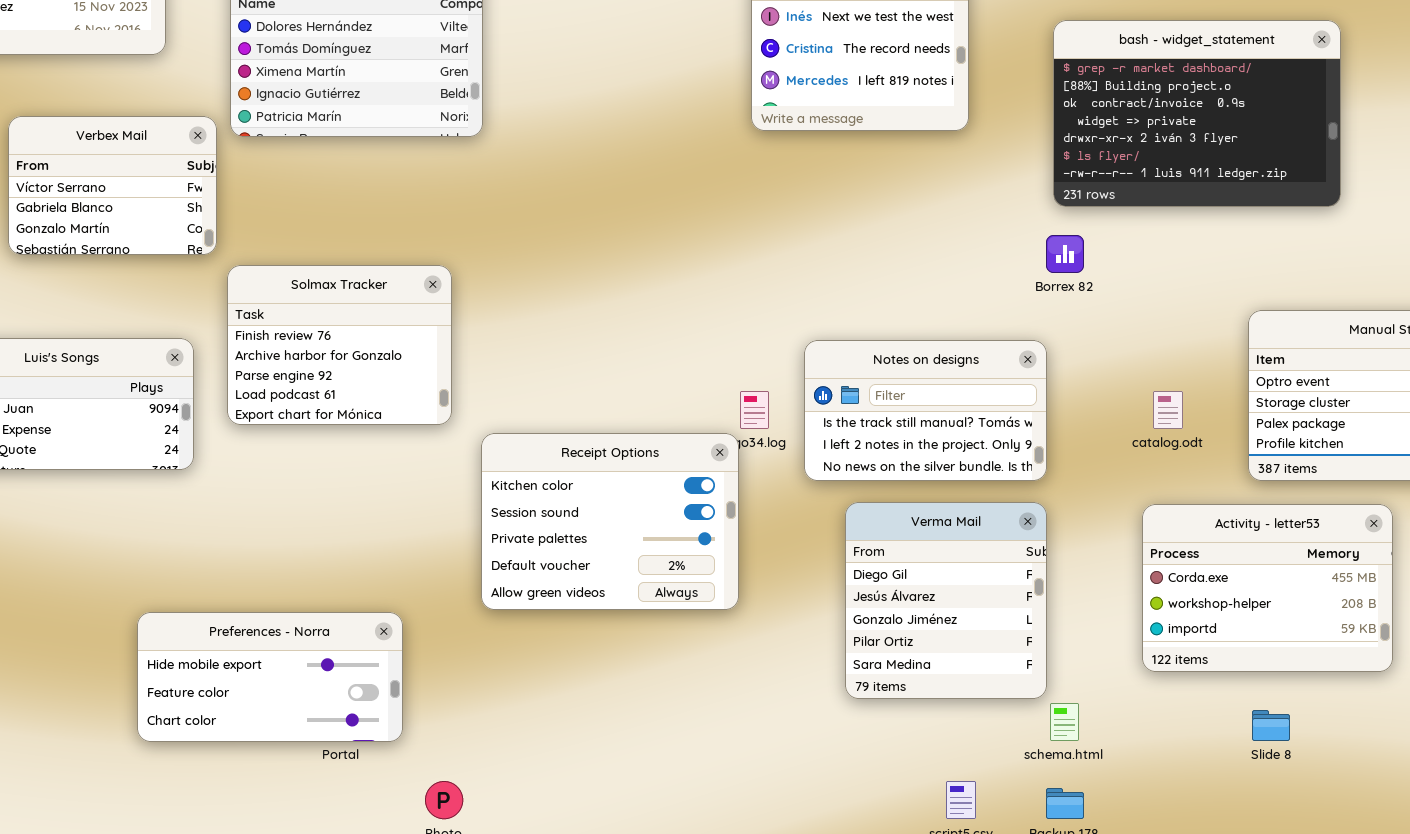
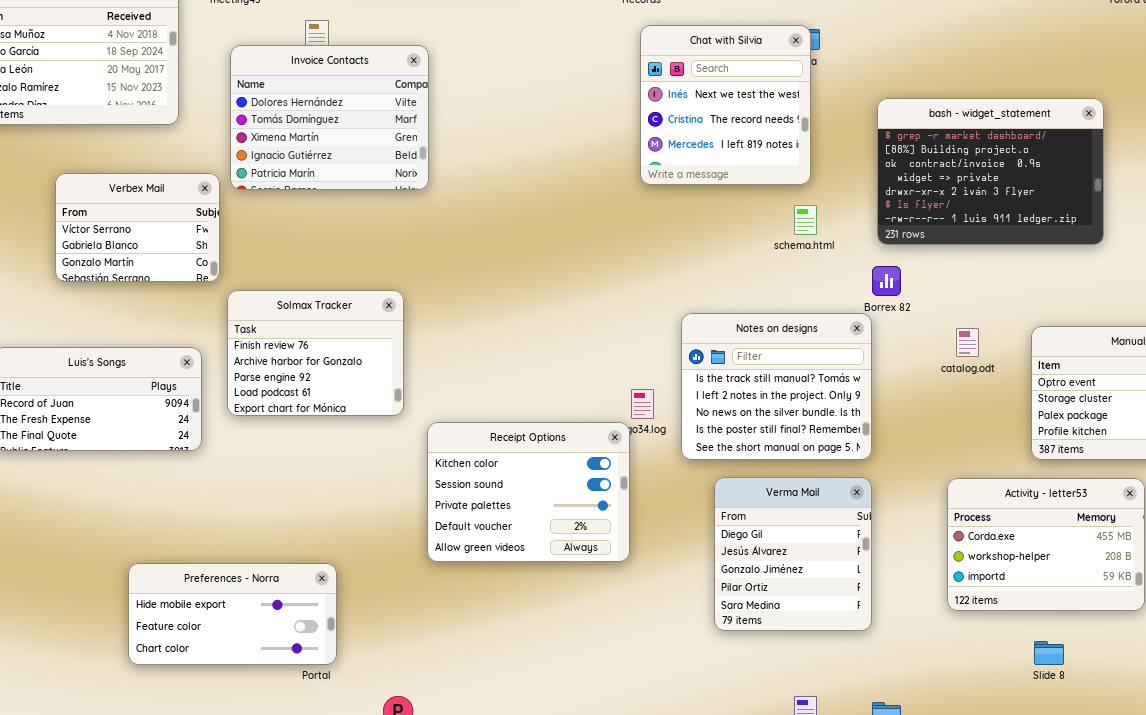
Notes on designs: [804,340,1047,481] -> [681,313,872,460], resized
catalog.odt: [1153,391,1183,429] -> [956,328,979,357], moved
Preferences - Norra: [137,612,403,742] -> [128,563,337,665], moved
schema.html: [1050,703,1079,741] -> [794,205,817,235], moved

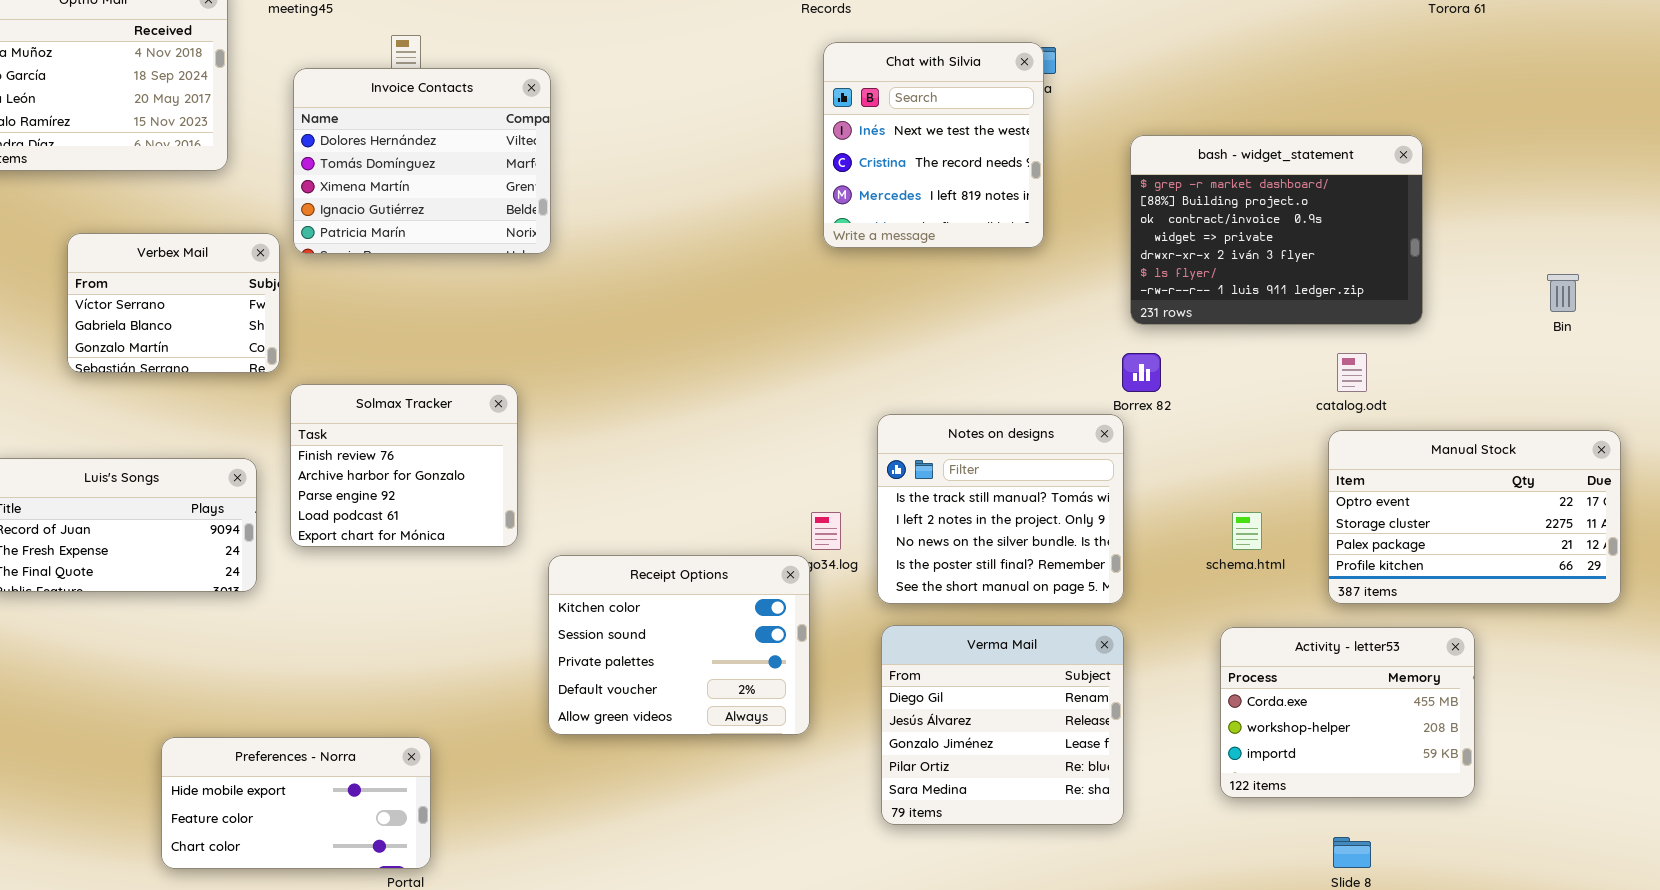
schema.html: [794,205,817,235] -> [1232,512,1262,550], moved
catalog.odt: [956,328,979,357] -> [1337,353,1367,392], moved
Verma Mail: [714,477,872,631] -> [881,625,1124,825], resized

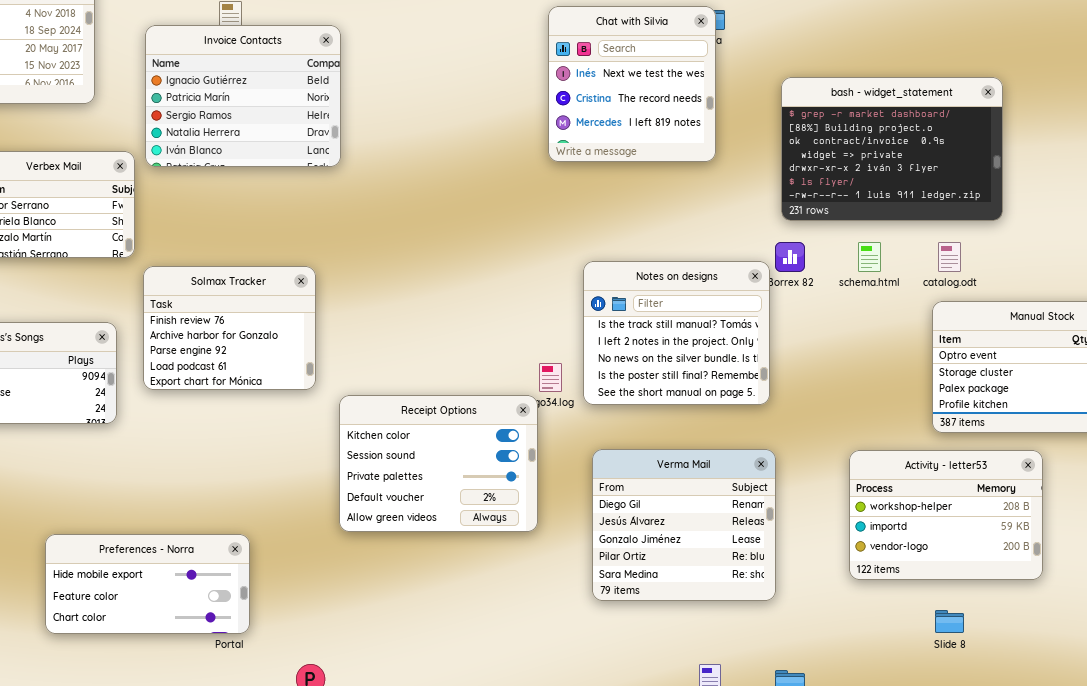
Invoice Contacts: [293,68,551,254] -> [145,25,341,167], scrolled down 3 rows
Notes on designs: [877,414,1124,604] -> [583,261,770,405], moved
schema.html: [1232,512,1262,550] -> [858,242,881,272], moved
Activity - letter53: [1220,627,1475,798] -> [849,450,1043,580], scrolled down 1 row

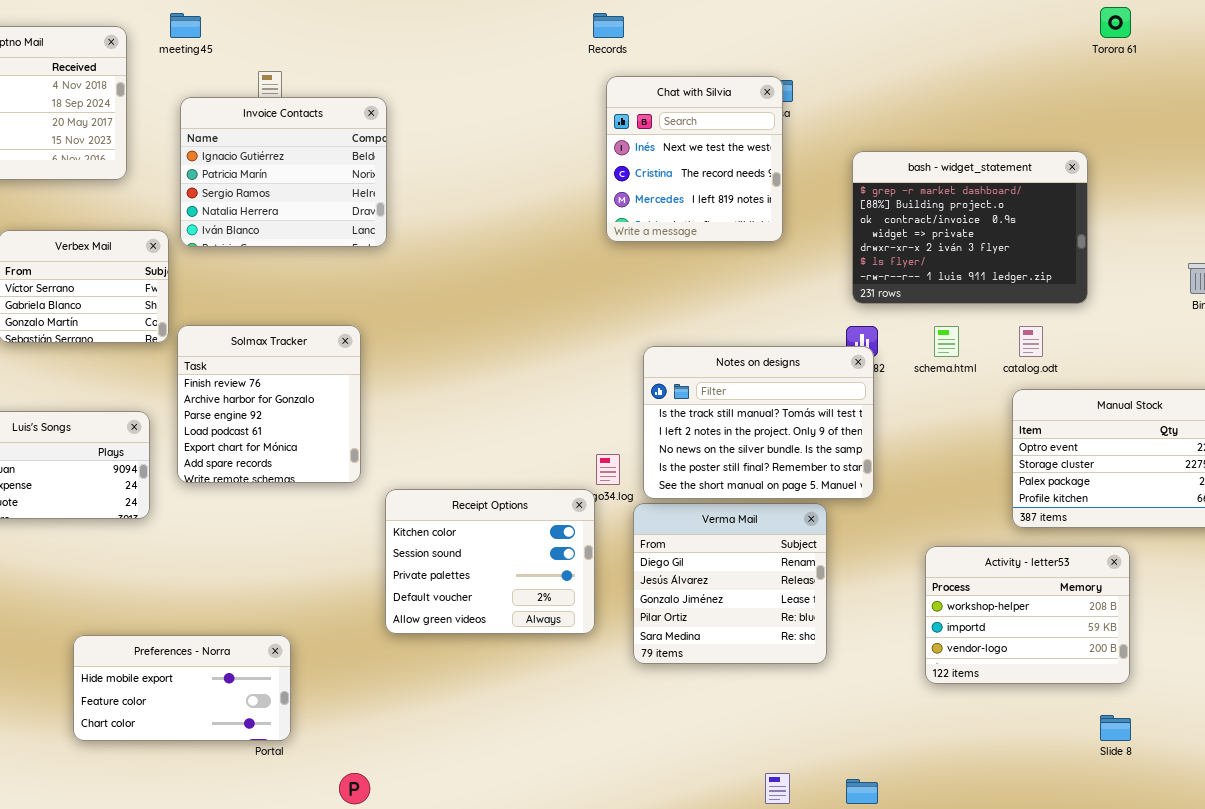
Notes on designs: [583,261,770,405] -> [643,346,874,499], resized
Solmax Tracker: [143,266,316,390] -> [177,325,361,483], resized
Verma Mail: [592,449,776,601] -> [633,503,827,664], moved
Slide 8: [935,610,964,633] -> [1100,715,1131,741], moved

